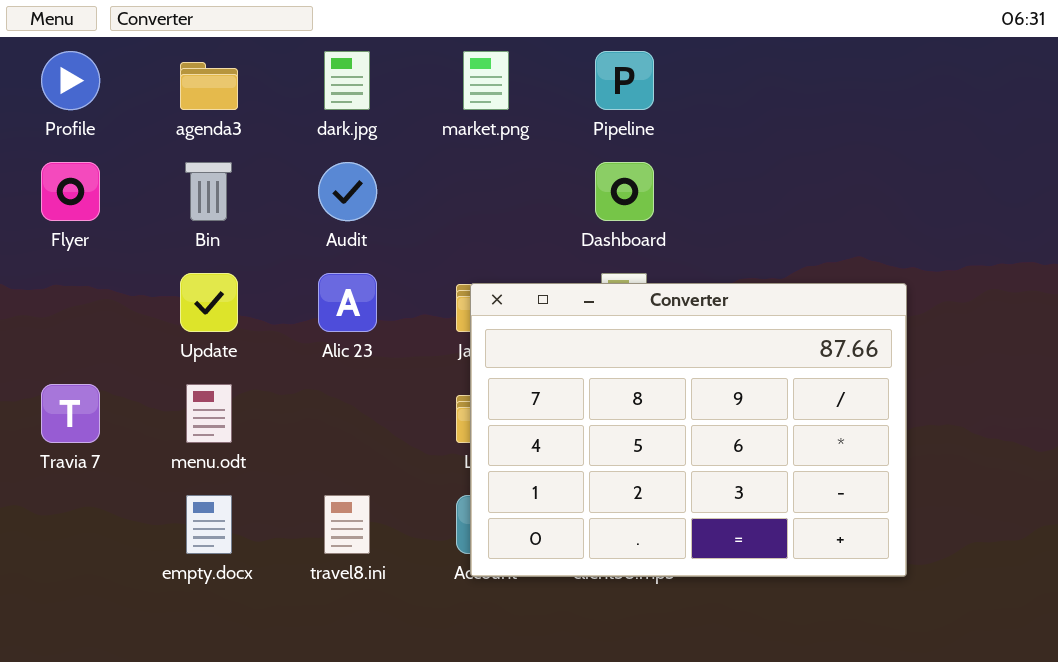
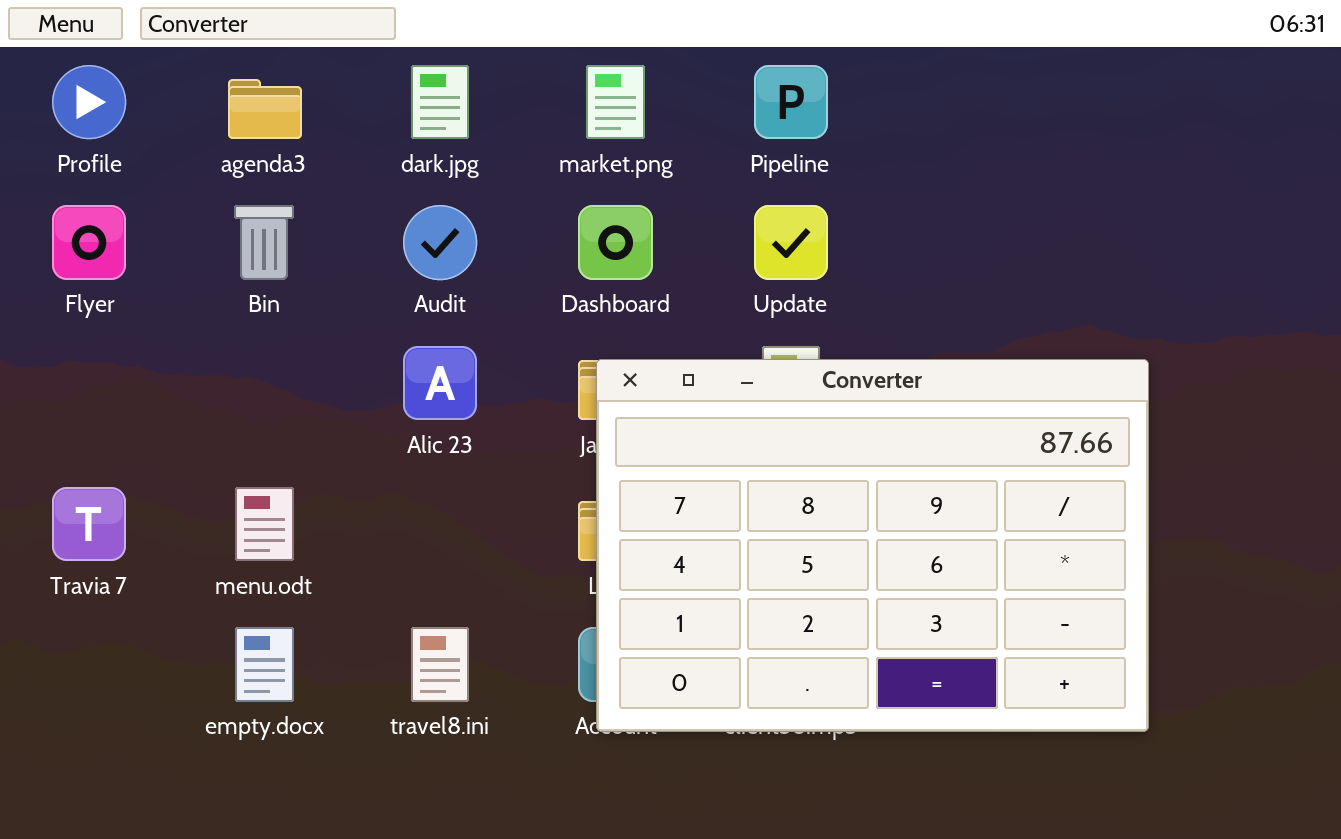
Dashboard: [595,162,654,221] -> [578,205,653,280], moved
Update: [180,273,238,332] -> [754,205,828,280], moved

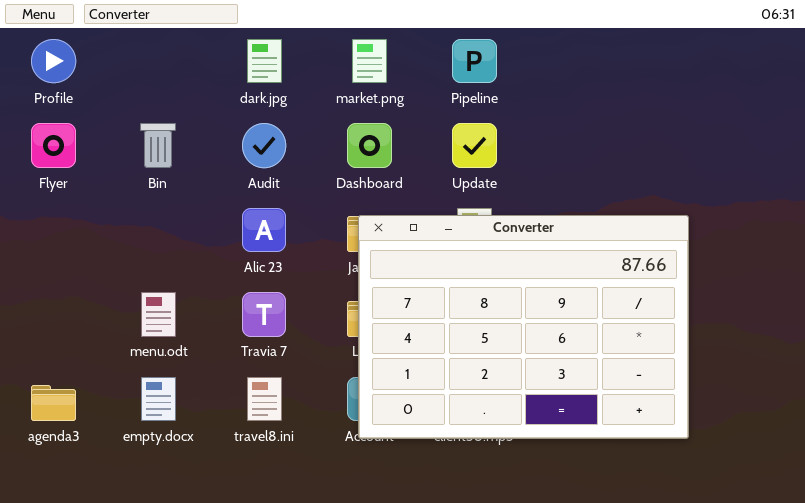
agenda3: [228,79,302,139] -> [31,385,76,421], moved
Travia 7: [52,487,126,561] -> [242,292,286,337], moved

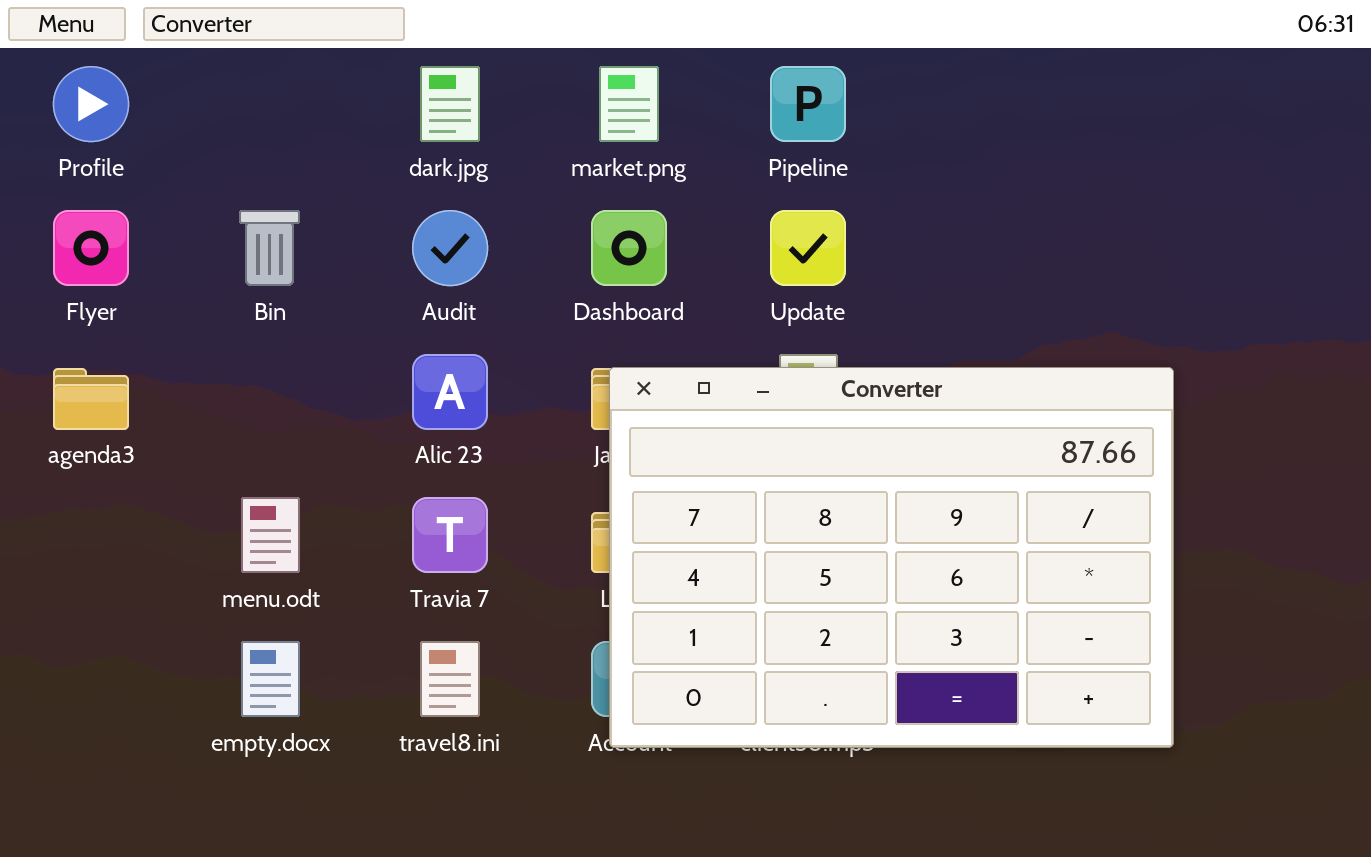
agenda3: [31,385,76,421] -> [53,368,129,430], moved

